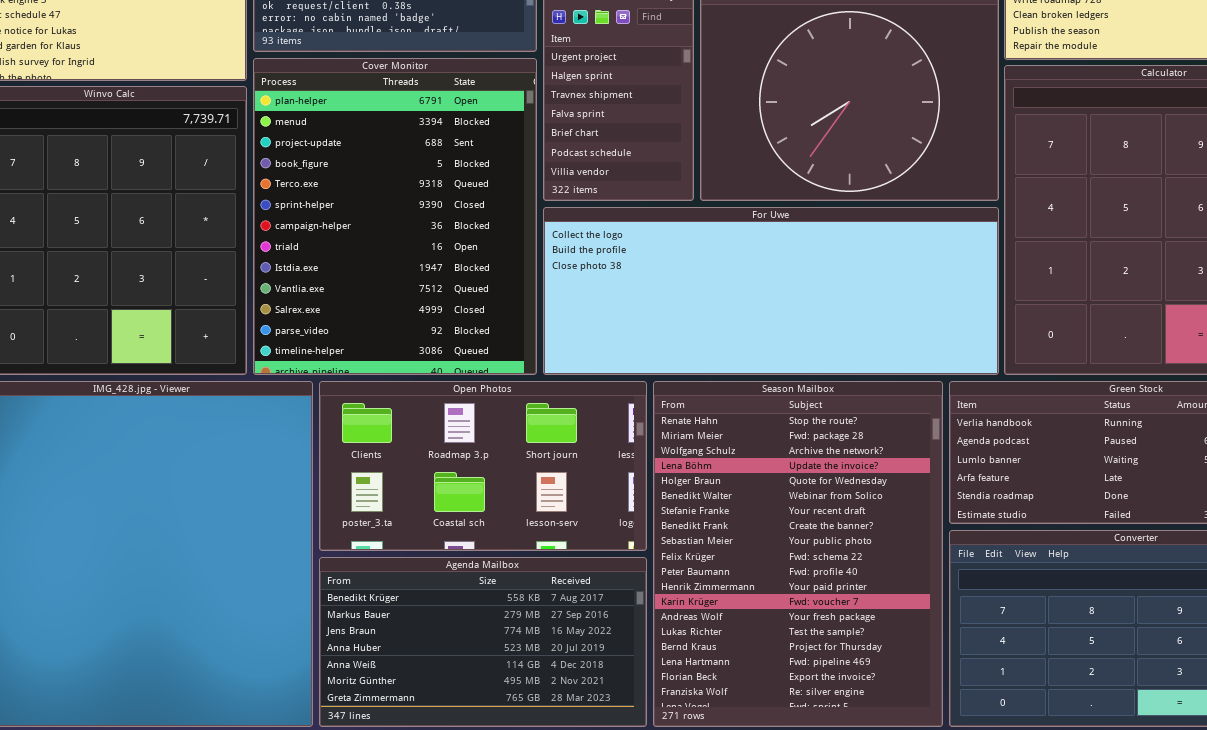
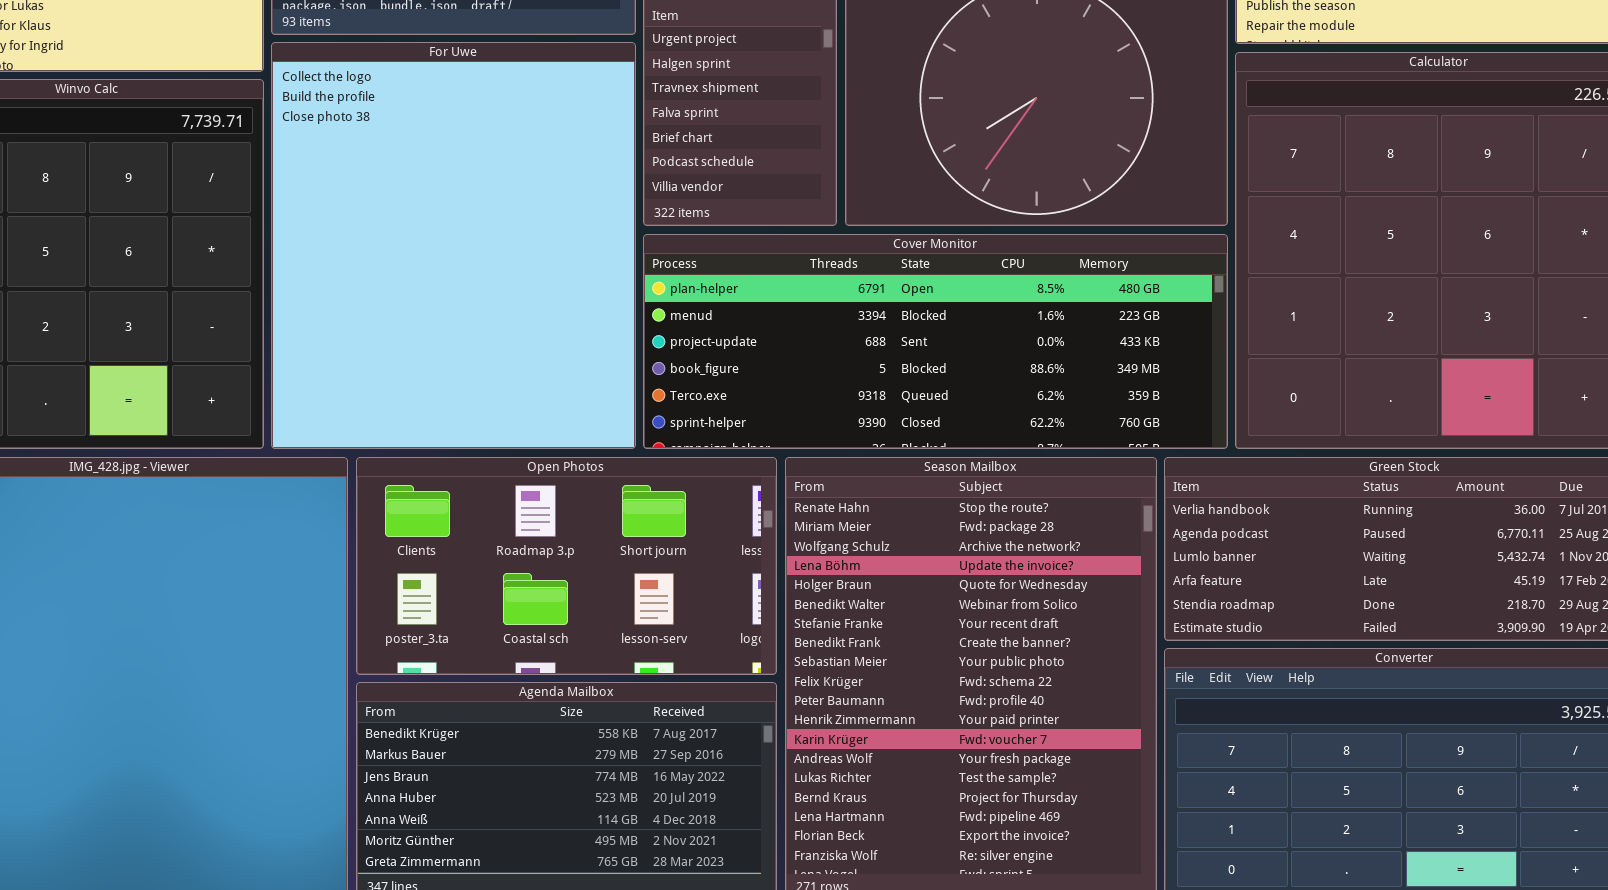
Cover Monitor: [253,58,537,375] -> [643,234,1228,449], moved, resized
For Uwe: [543,207,999,375] -> [271,42,636,449], moved, resized

